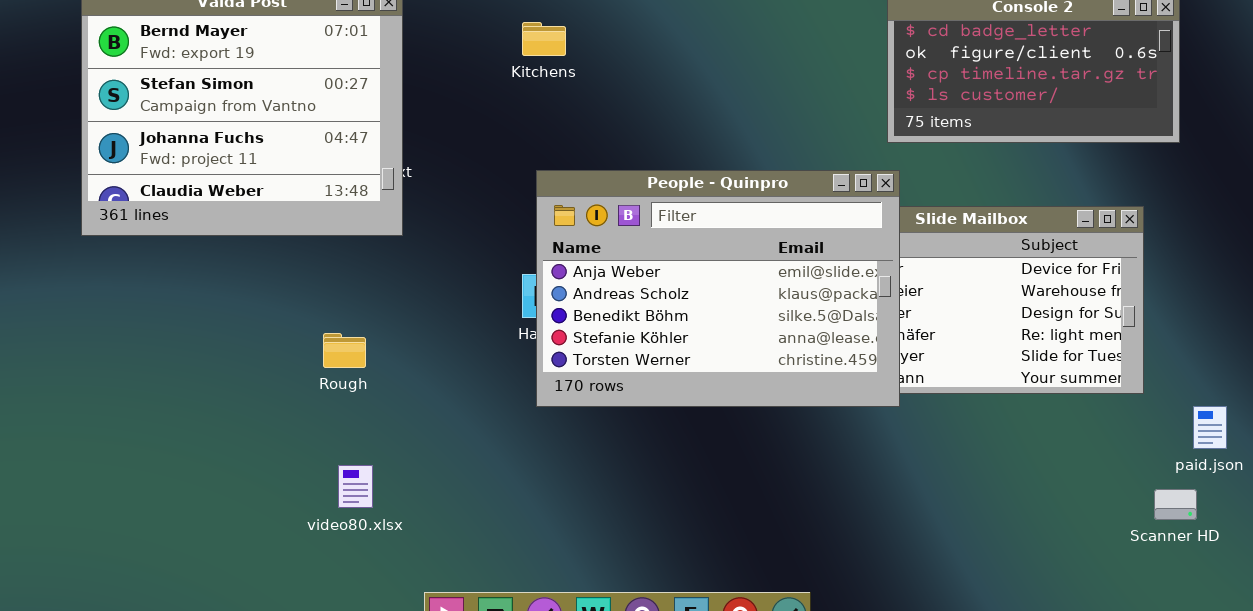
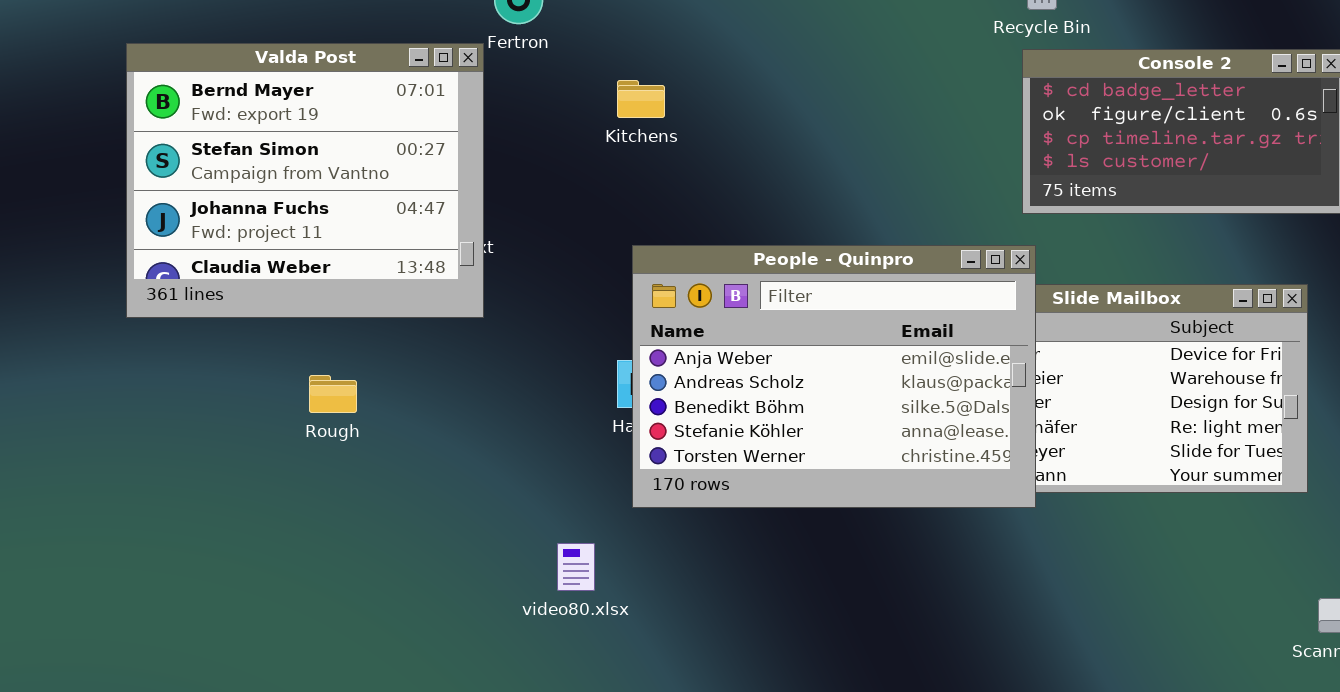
Rough: [323,333,366,368] -> [309,375,357,413], moved
video80.xlsx: [338,465,373,508] -> [557,543,595,591], moved

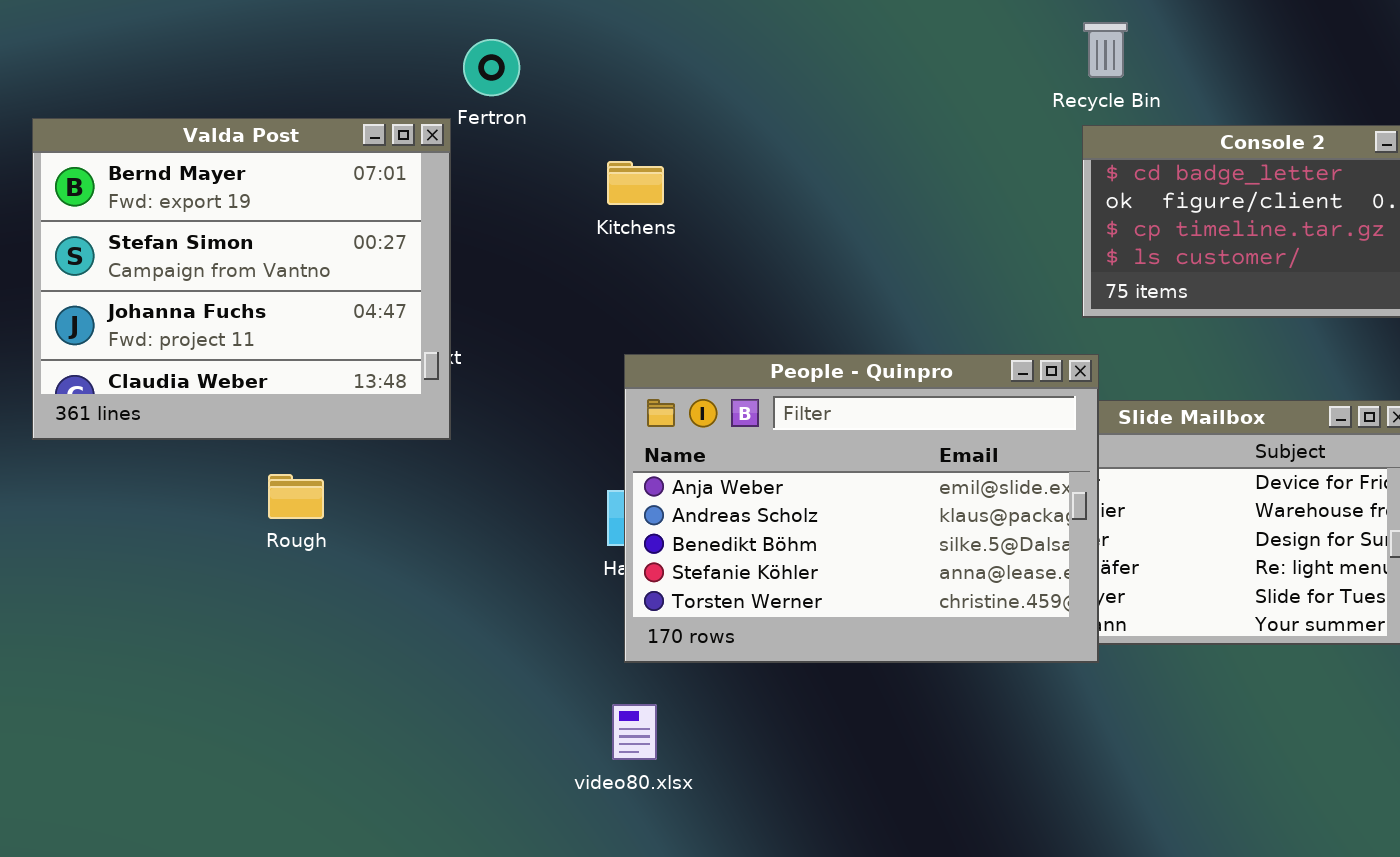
Rough: [309,375,357,413] -> [268,474,324,519], moved
video80.xlsx: [557,543,595,591] -> [612,704,657,760], moved

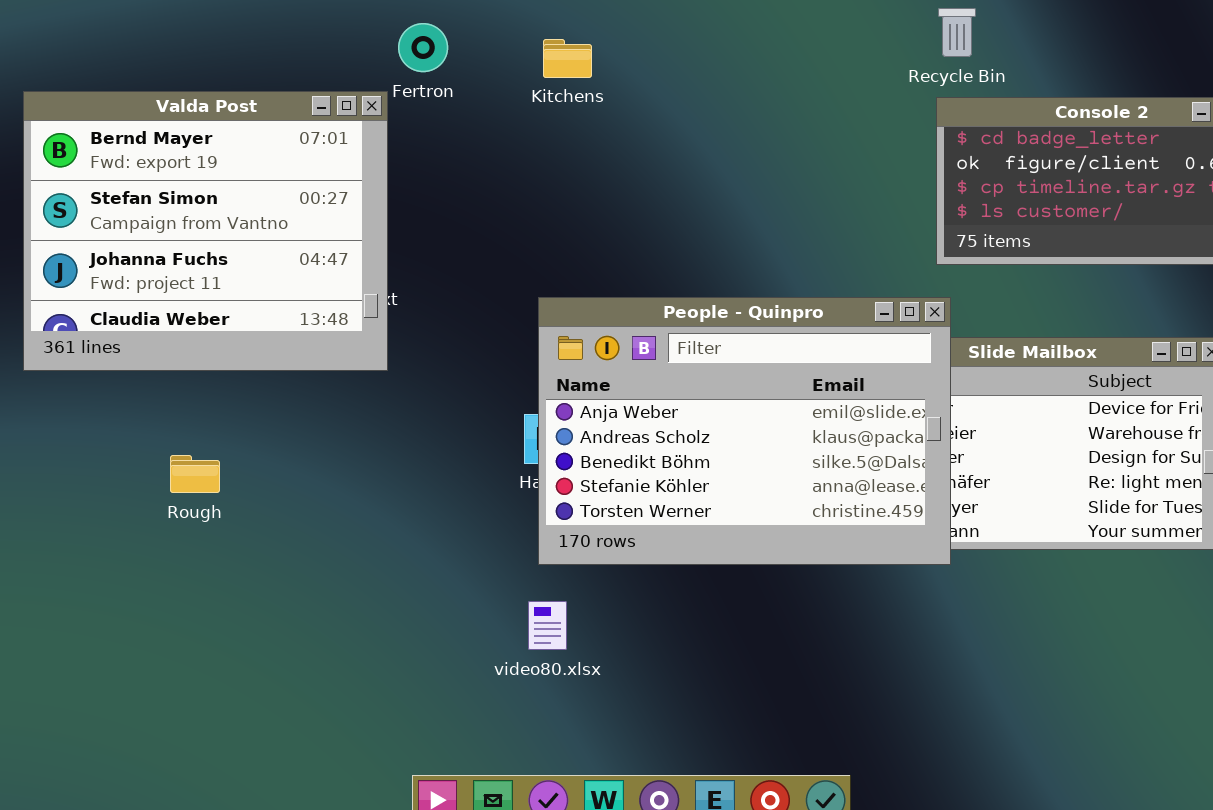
Kitchens: [607,161,664,205] -> [543,39,592,78], moved
Rough: [268,474,324,519] -> [170,455,220,493], moved

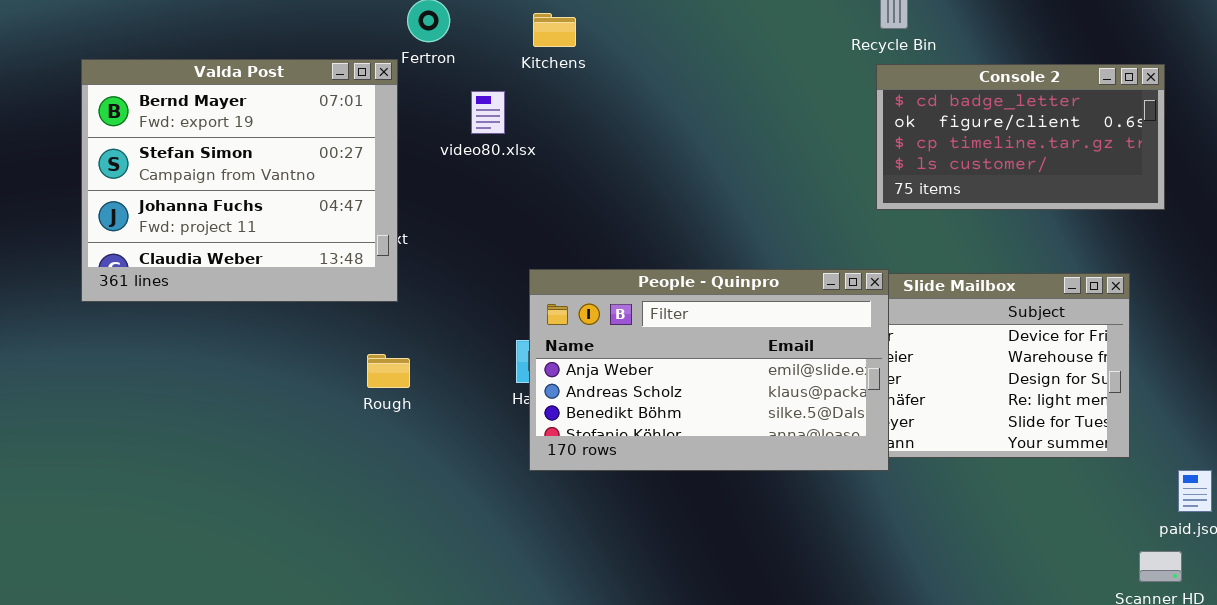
People - Quinpro: [538,297,951,565] -> [529,269,889,471], resized
Rough: [170,455,220,493] -> [367,354,410,388], moved
video80.xlsx: [528,601,567,650] -> [471,91,505,134], moved

